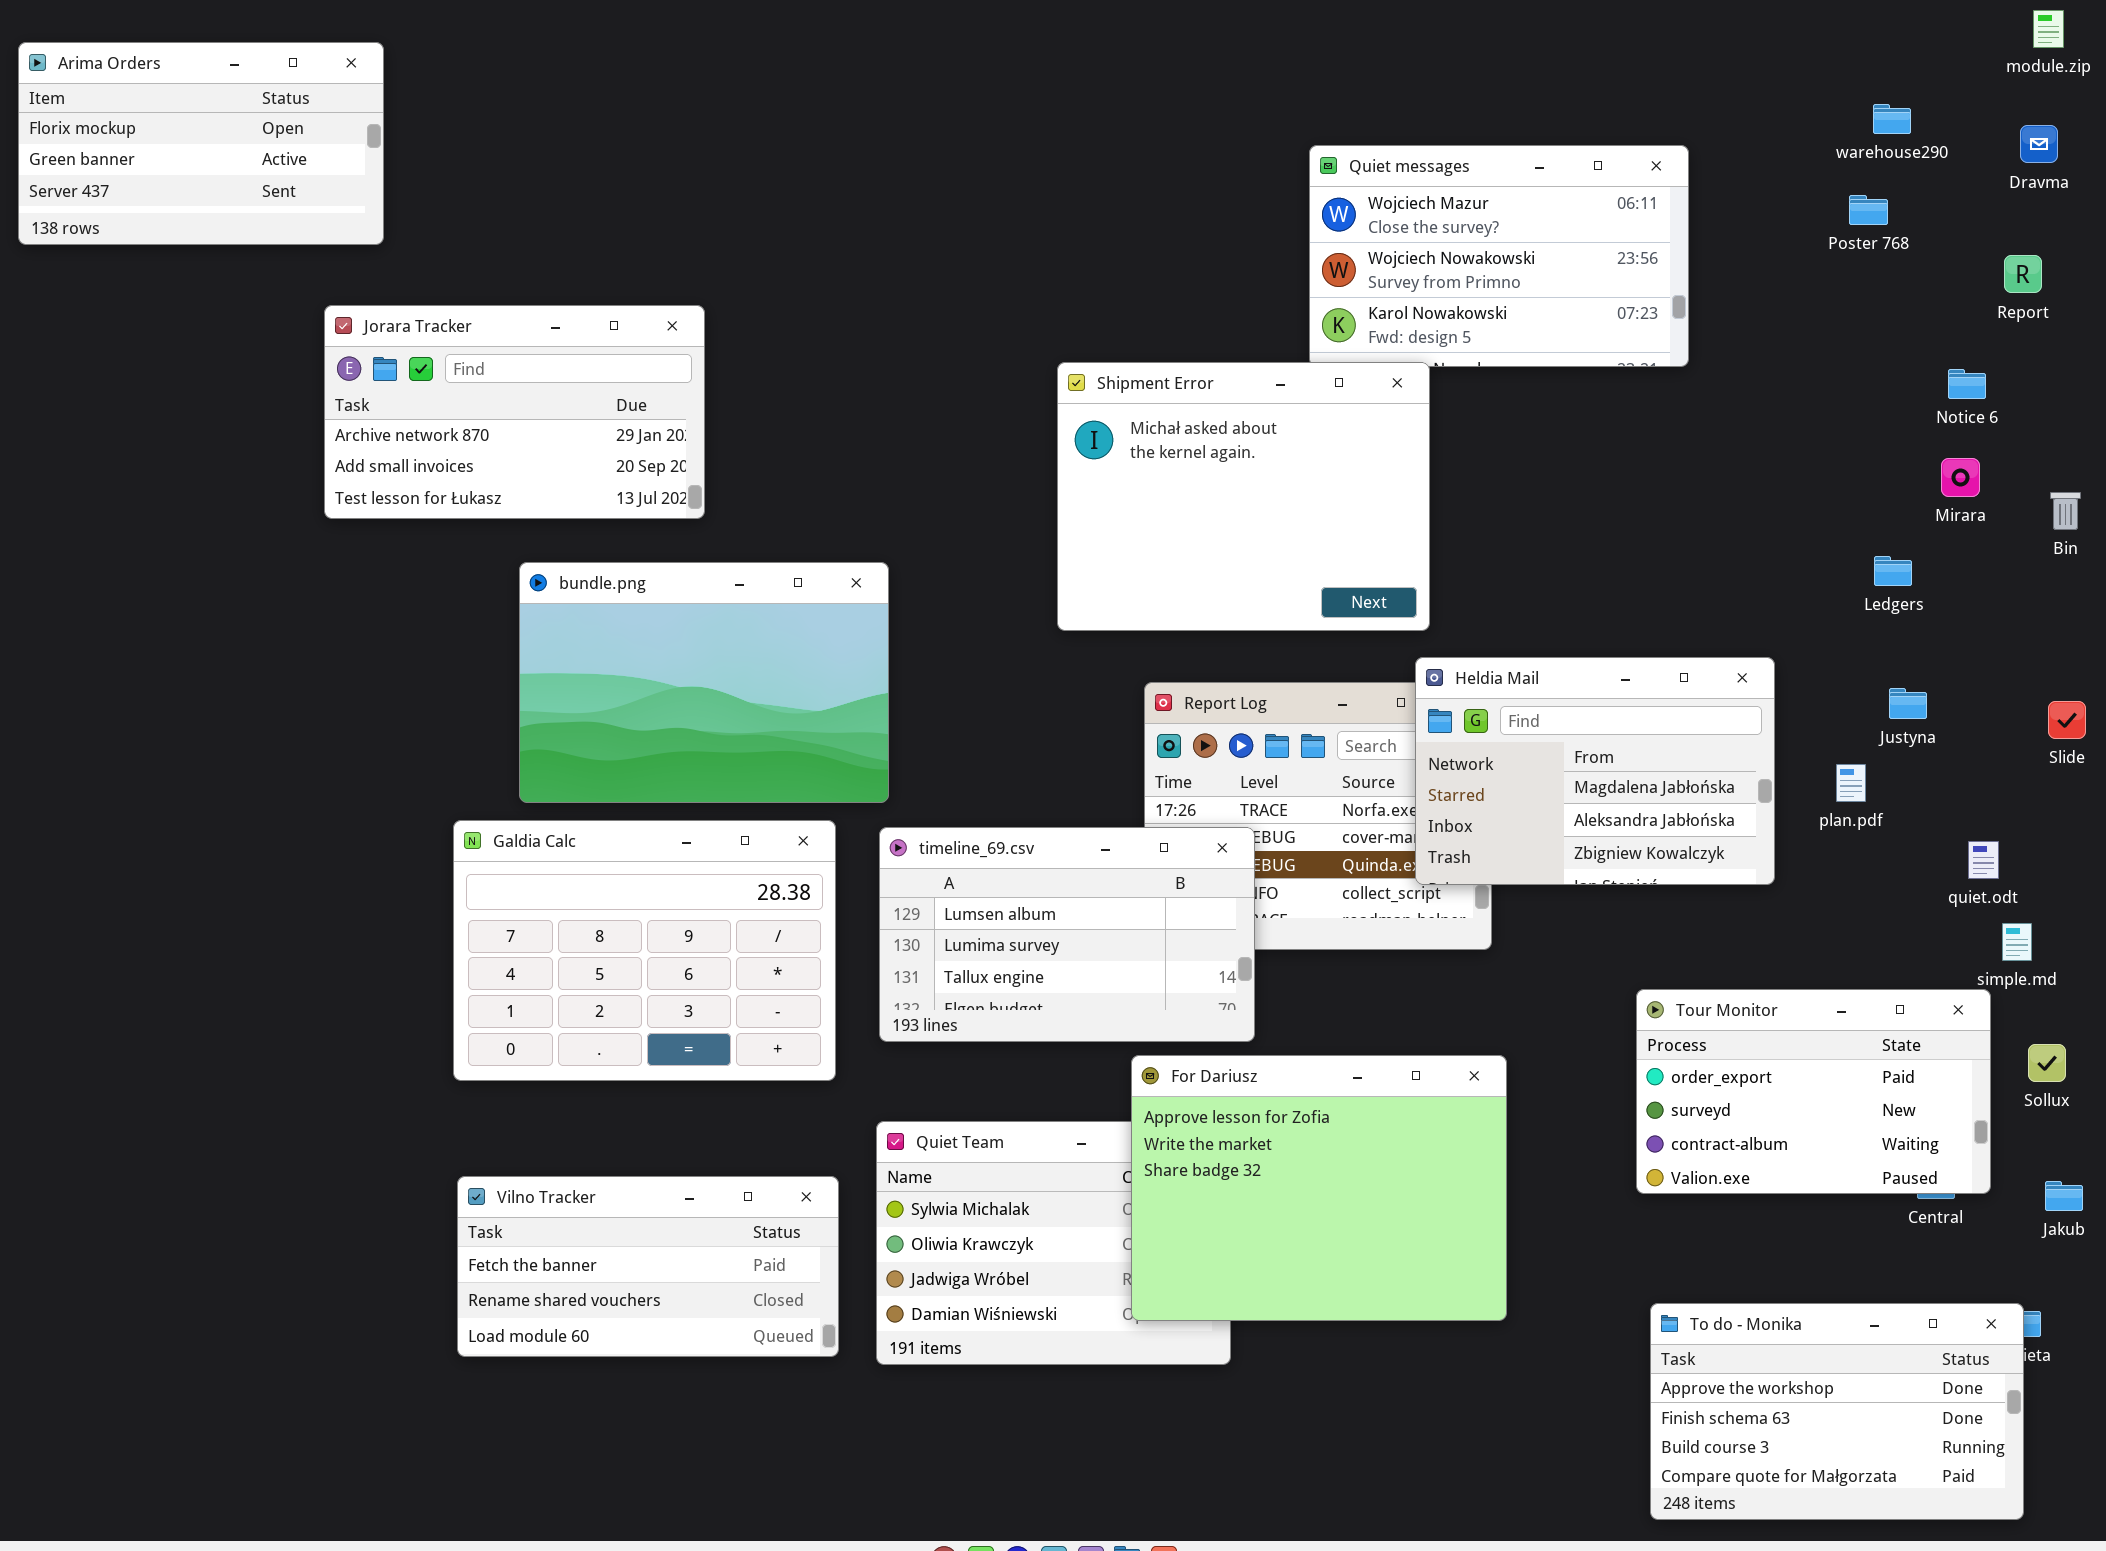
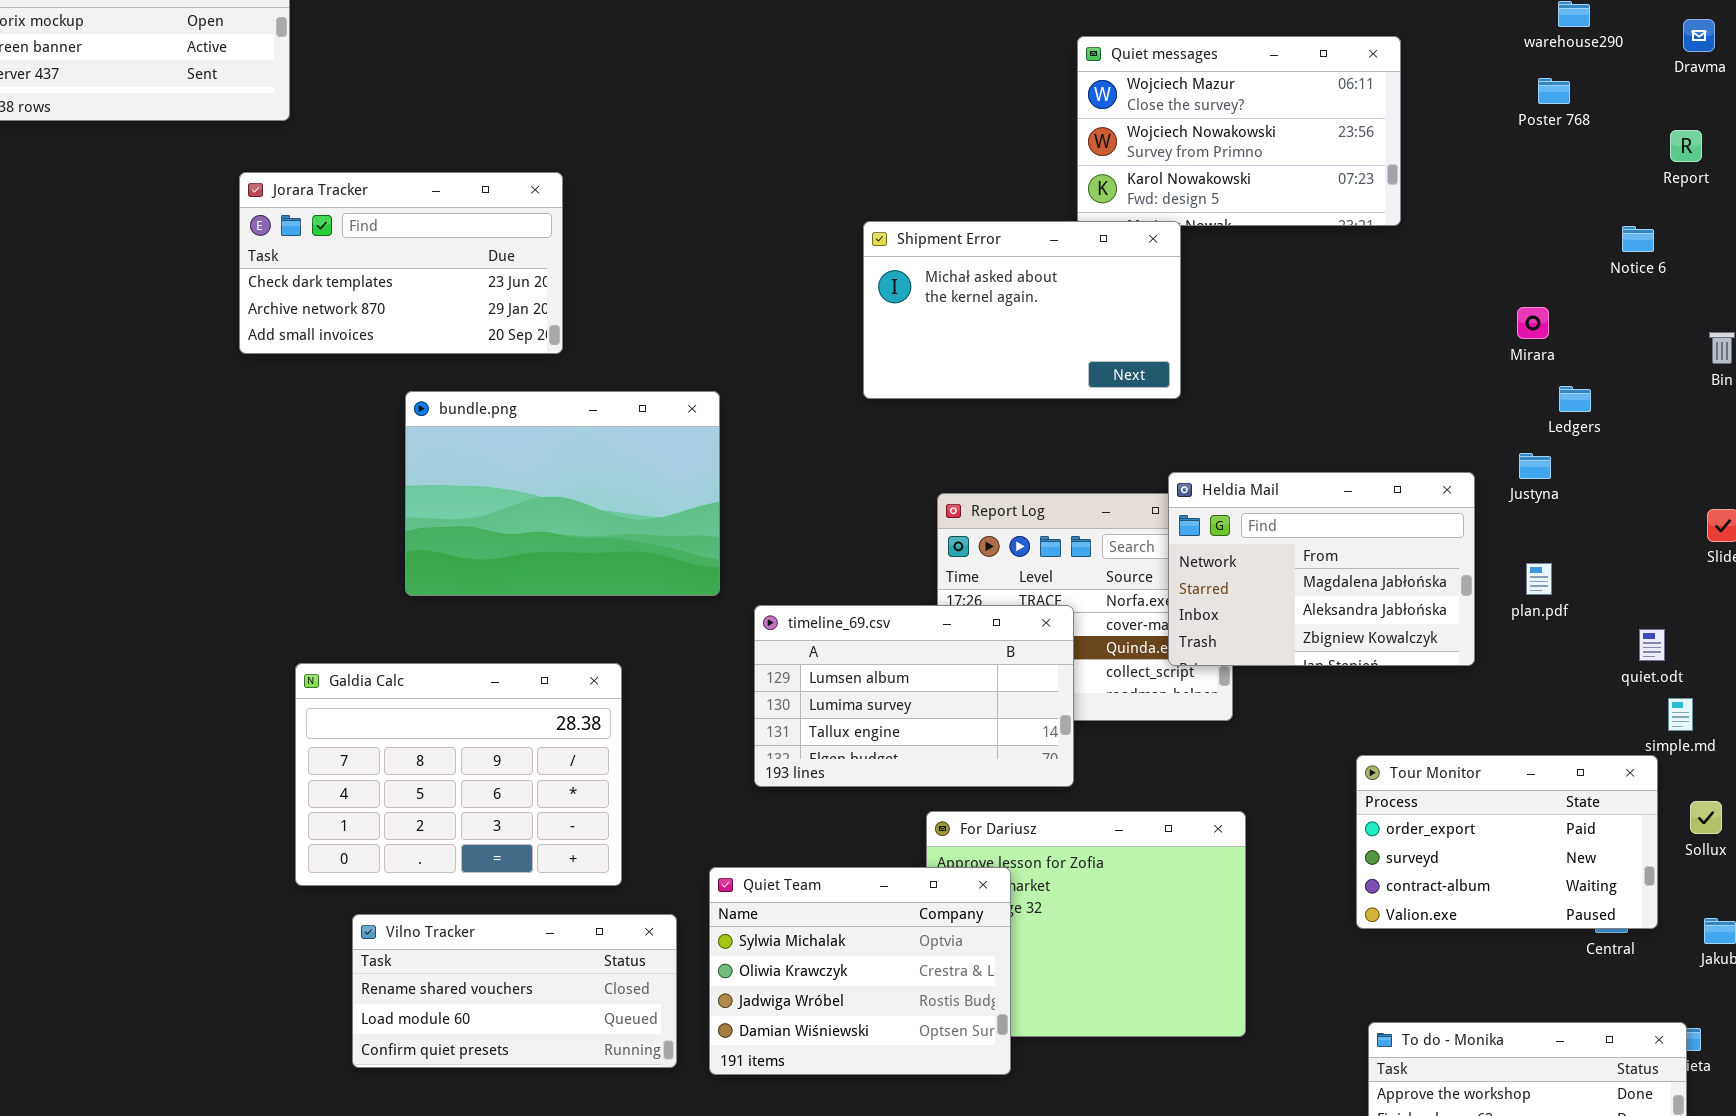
Jorara Tracker: [324,305,705,519] -> [239,172,563,354], scrolled up 1 row
Shipment Error: [1057,362,1430,631] -> [863,221,1181,399], resized
Mirara: [1941,458,1980,497] -> [1517,307,1549,339], moved
Justyna: [1889,688,1927,719] -> [1519,453,1551,479], moved
Galdia Calc: [453,820,836,1081] -> [295,663,622,886], moved
timeline_69.csv: [879,827,1255,1042] -> [754,605,1074,787], moved
Quiet Team: [876,1121,1231,1365] -> [709,867,1011,1075], raised
Vilno Tracker: [457,1176,839,1357] -> [352,914,677,1068], scrolled down 1 row

